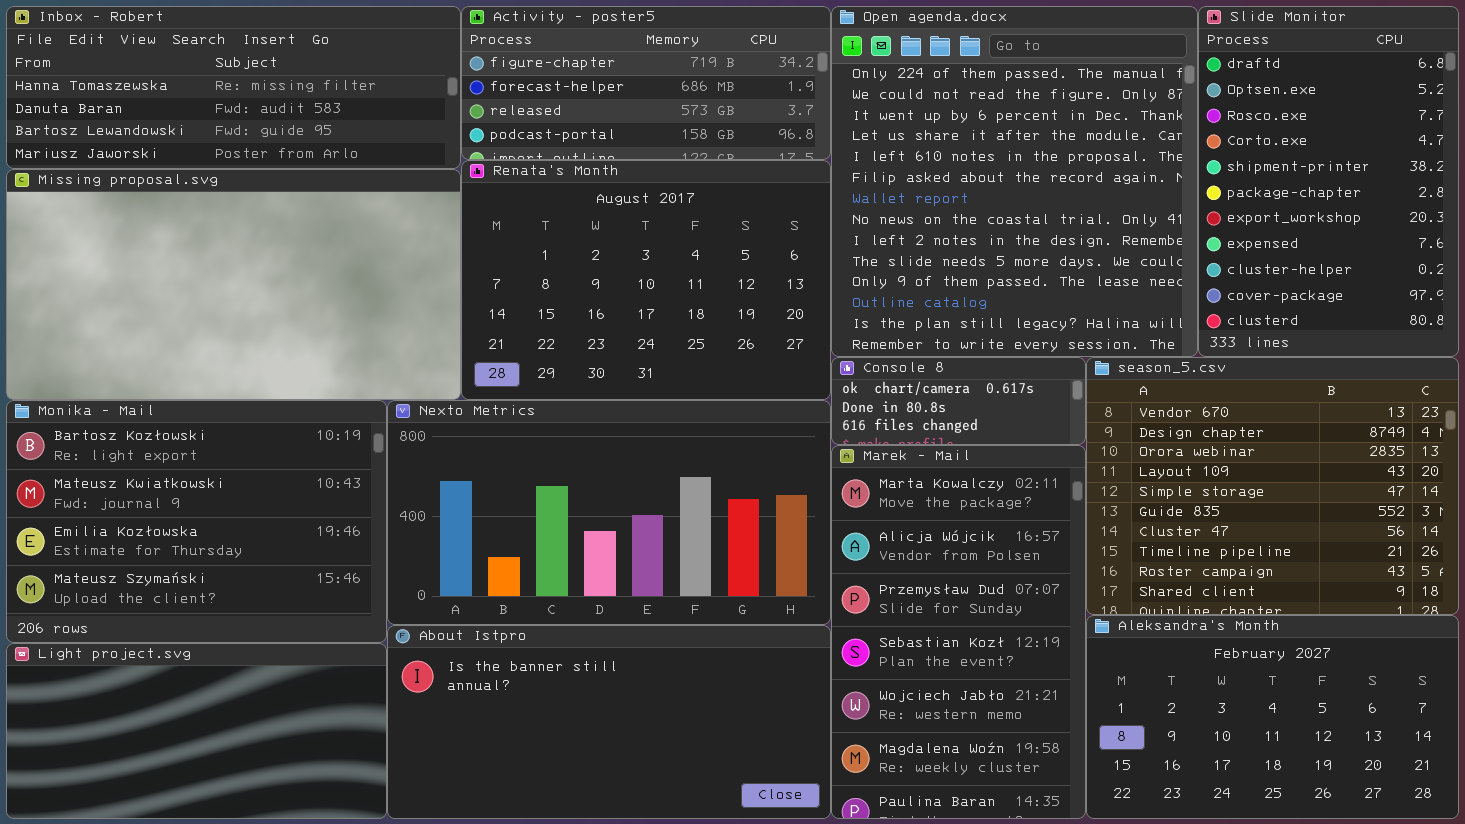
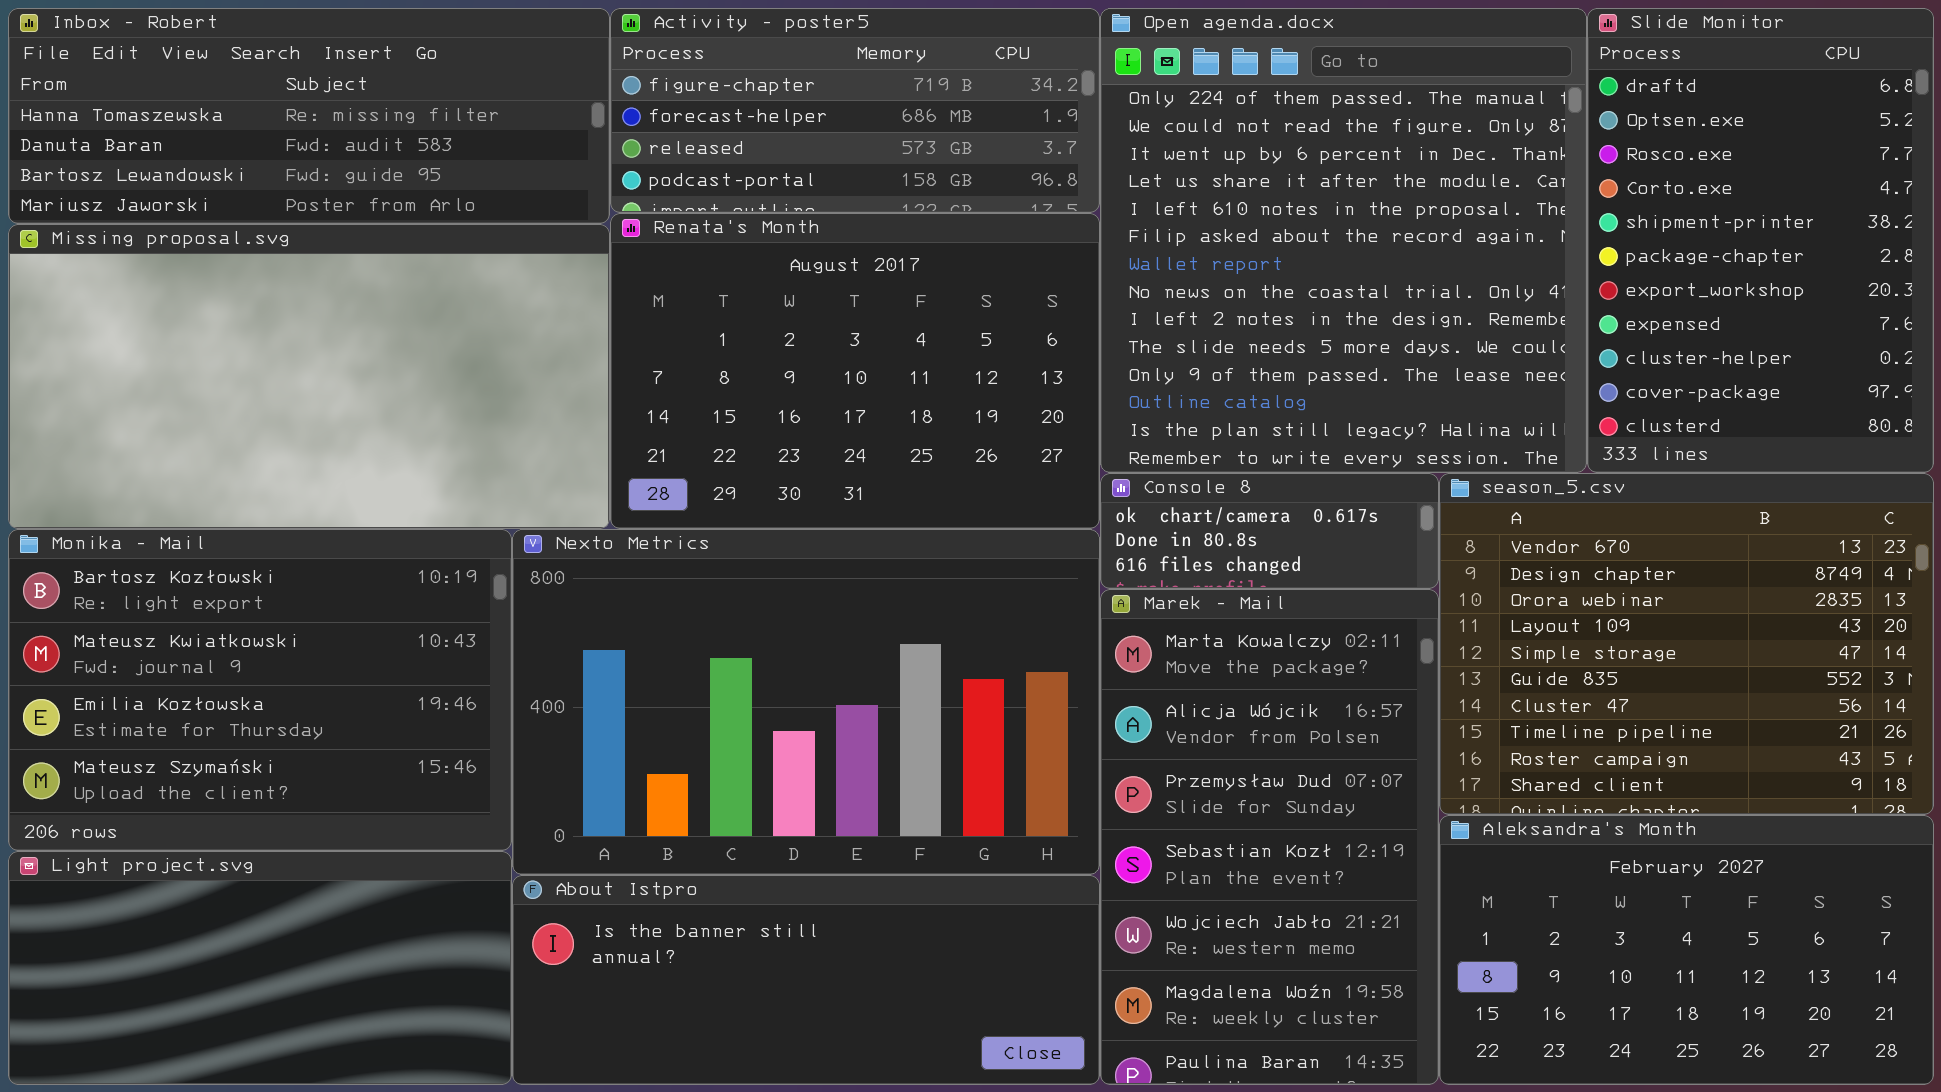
Nexto Metrics: [387,400,831,625] -> [512,529,1100,875], resized
About Istpro: [387,625,831,819] -> [512,875,1100,1085], resized

